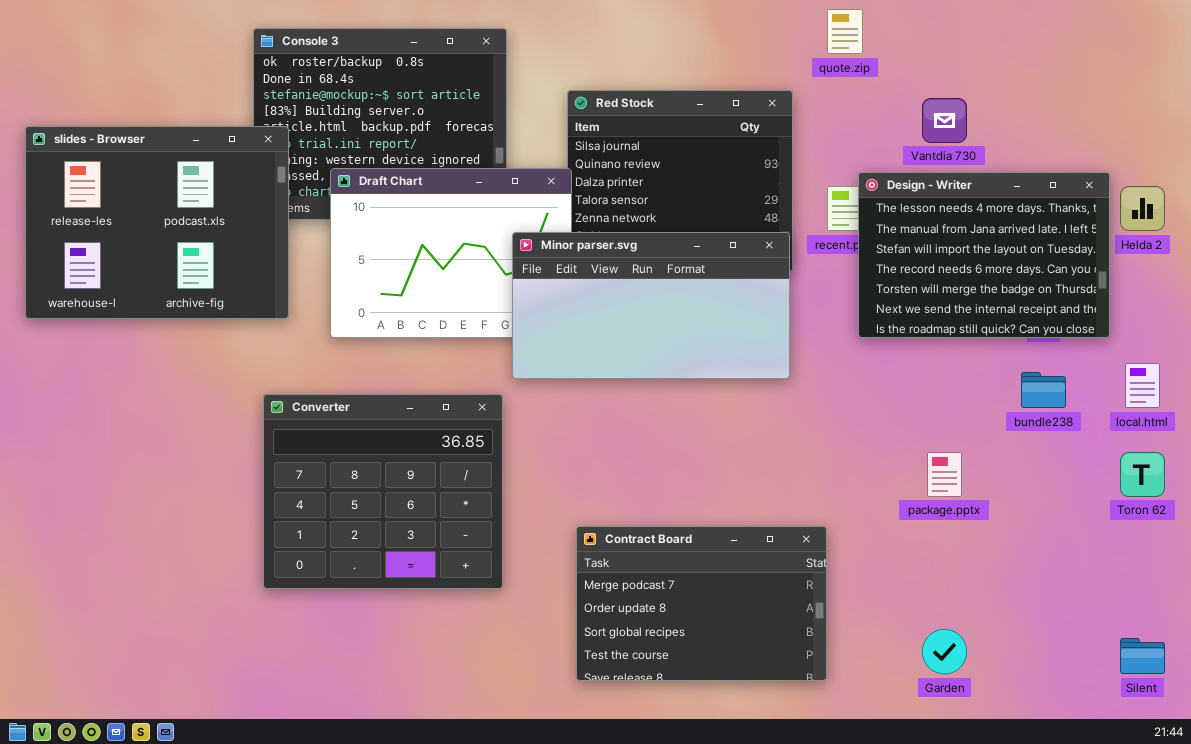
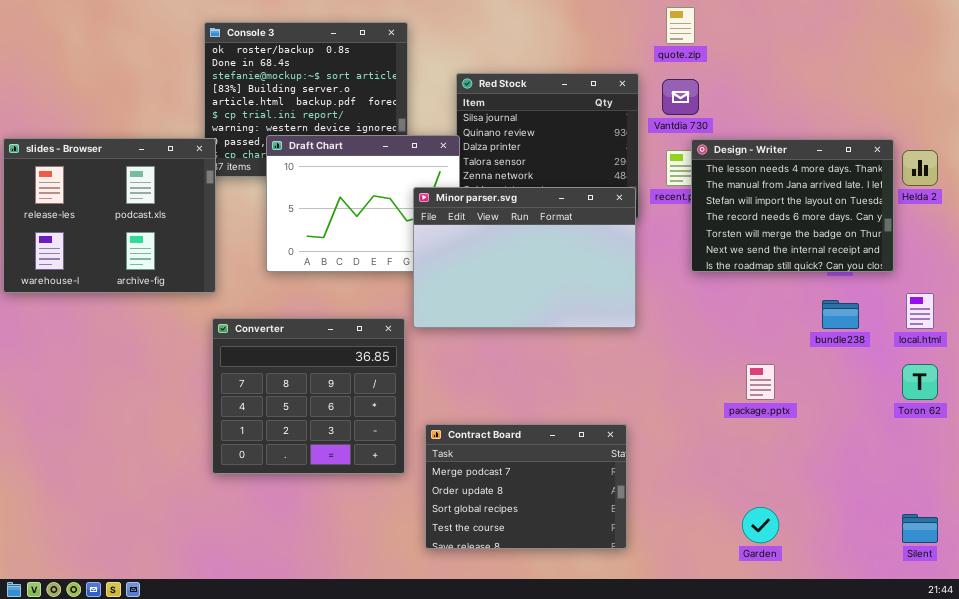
Vantdia 730: [922,98,967,143] -> [662,79,699,115], moved
slides - Browser: [25,126,289,319] -> [3,138,216,293], moved
Minor parser.svg: [512,232,790,379] -> [413,187,636,328], resized
Contract Board: [576,526,827,681] -> [425,424,627,549], moved

